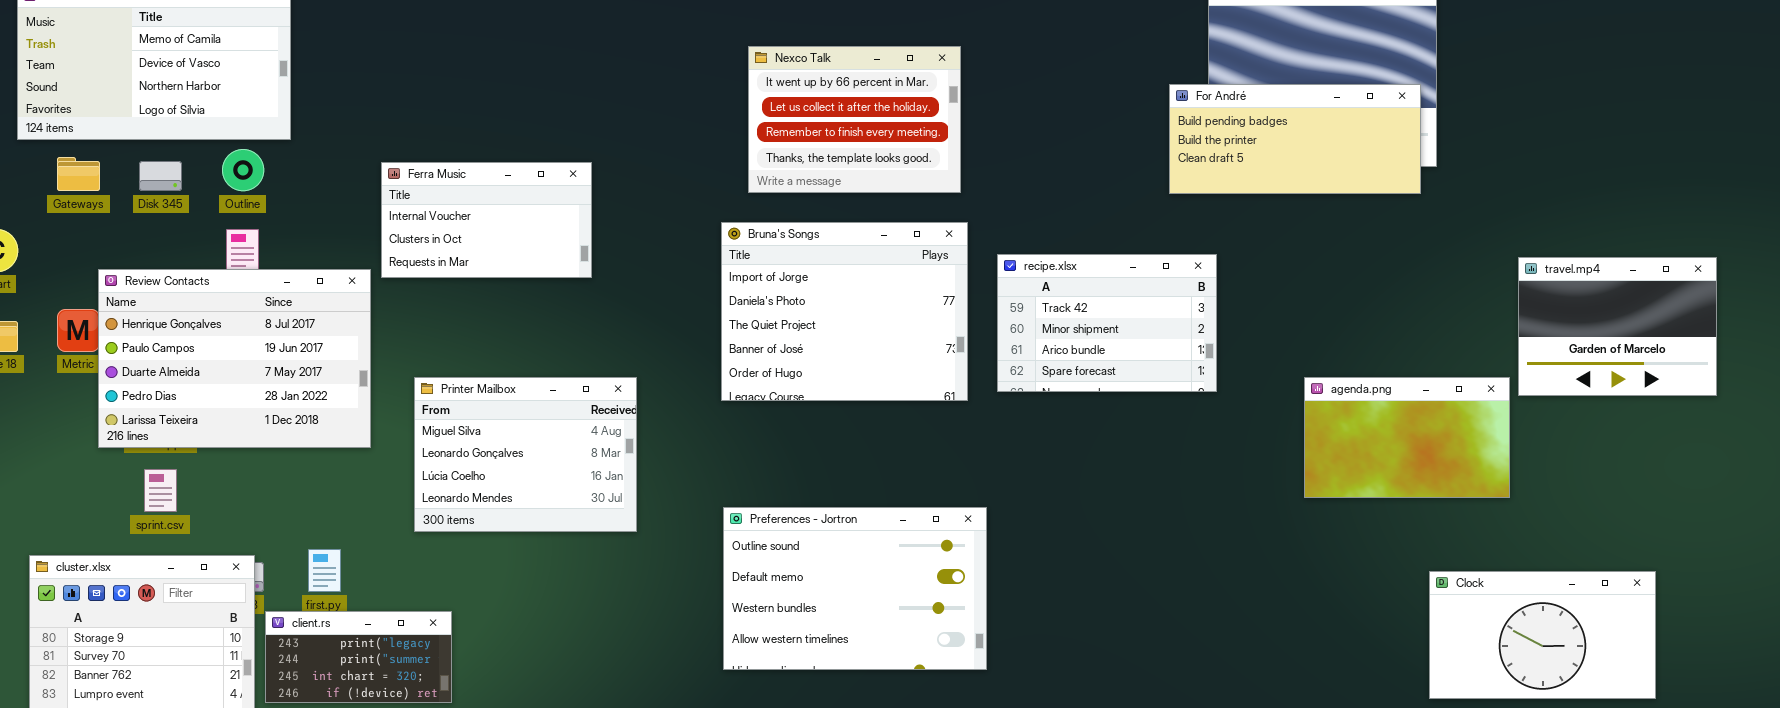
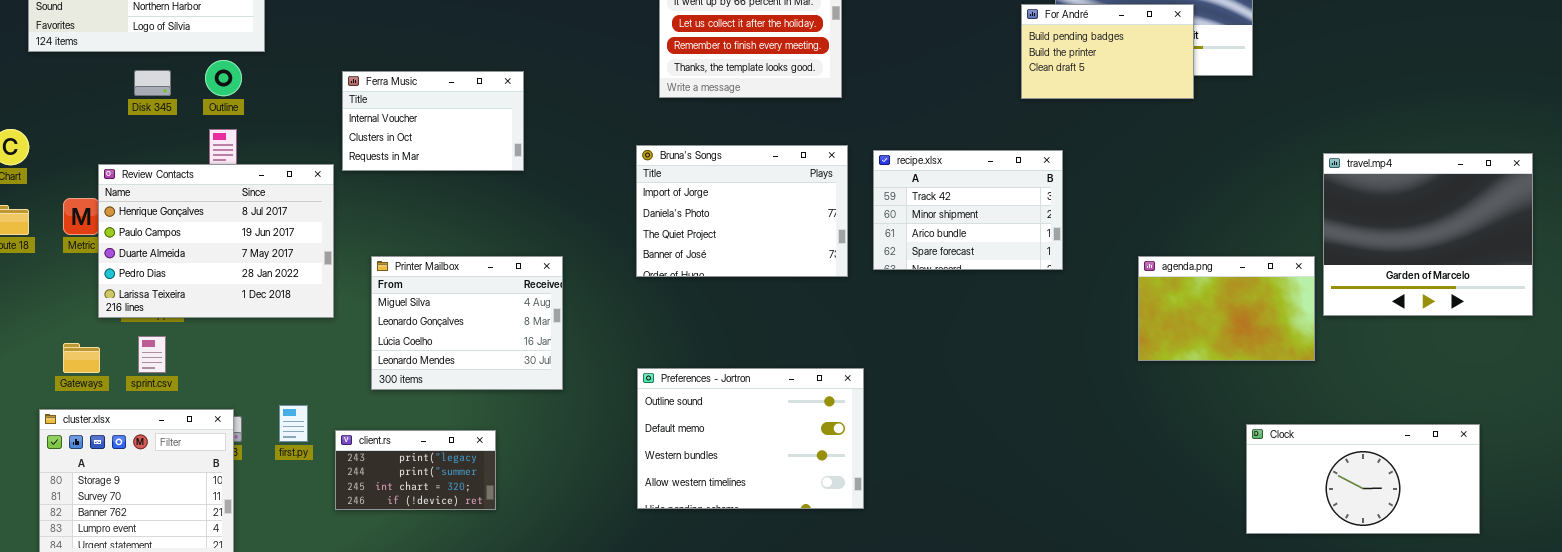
For André: [1169,84,1421,194] -> [1021,4,1194,99], resized
Gateways: [57,157,100,191] -> [63,343,100,373], moved
Bruna's Songs: [721,222,968,401] -> [636,145,848,277], resized
travel.mp4: [1518,257,1717,396] -> [1323,153,1533,316], resized
Clock: [1429,571,1656,699] -> [1246,424,1480,534], resized
client.rs: [265,611,452,703] -> [335,430,496,510], moved

